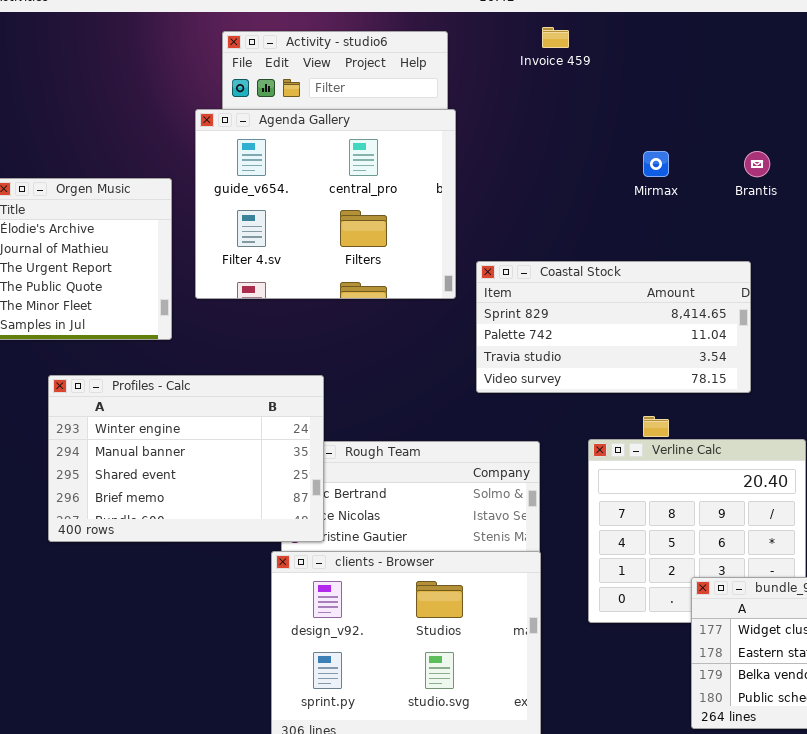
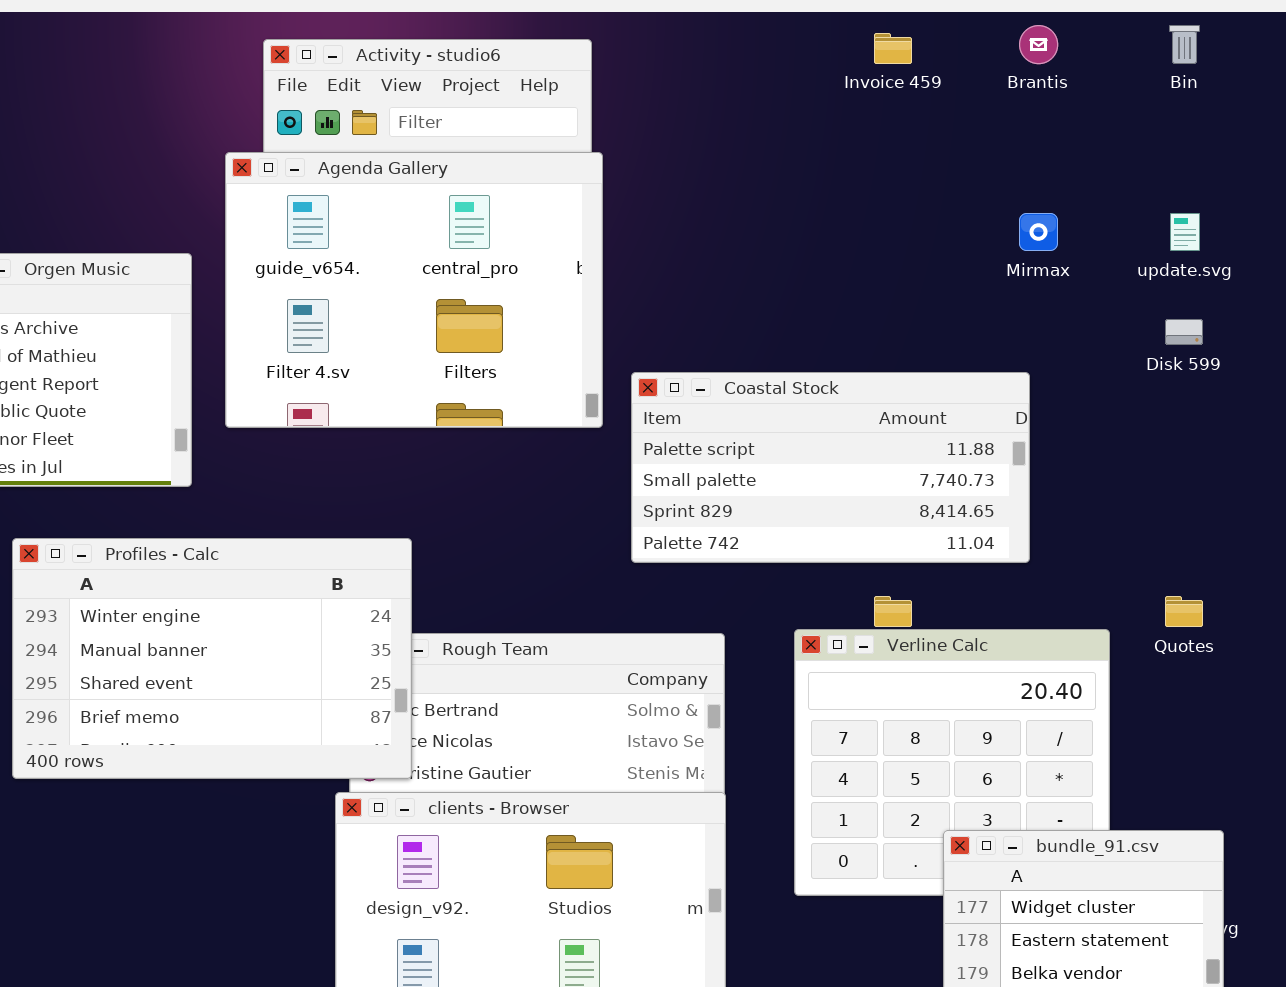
Invoice 459: [542,27,569,48] -> [874,33,912,64], moved
Mirmax: [643,151,669,177] -> [1019,213,1058,251], moved
Brantis: [744,151,770,177] -> [1019,25,1058,64], moved
Coastal Stock: [476,261,751,393] -> [631,372,1030,563], scrolled up 2 rows

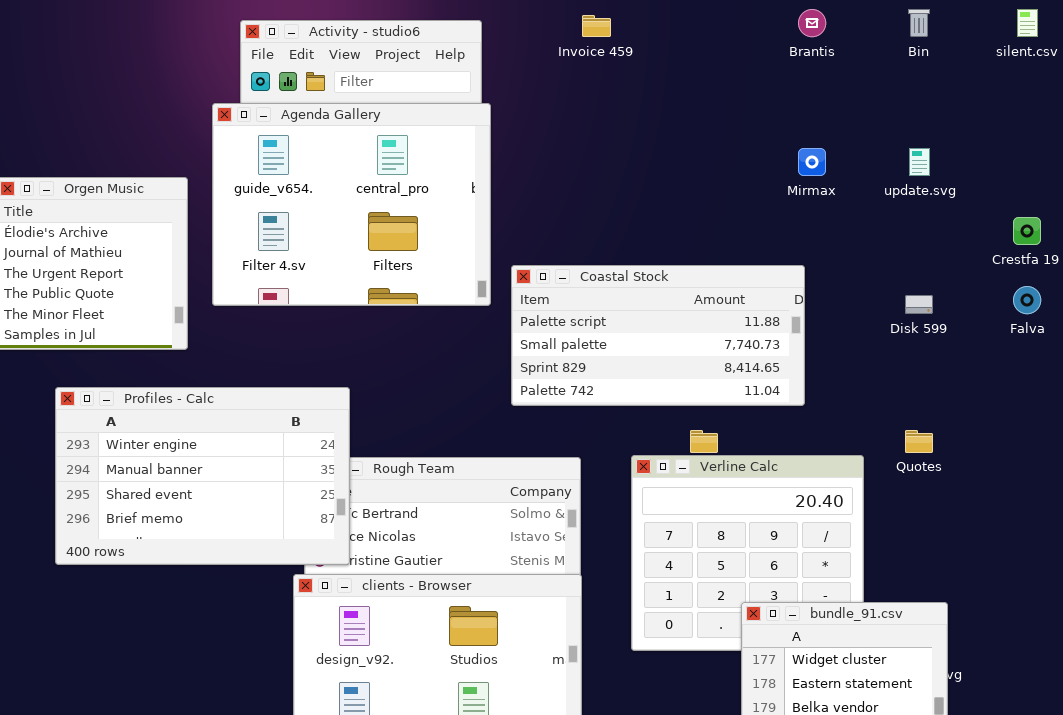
Invoice 459: [874,33,912,64] -> [582,15,611,37], moved
Disk 599: [1165,319,1203,345] -> [905,295,933,314], moved

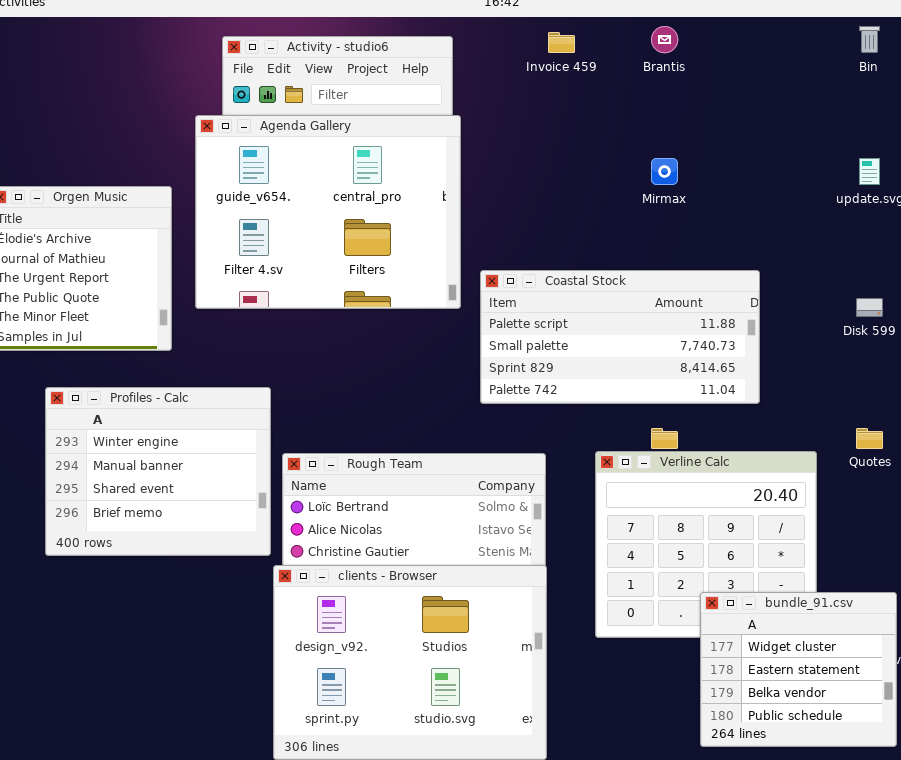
Brantis: [798,9,826,37] -> [651,26,678,53], moved
Mirmax: [798,148,826,176] -> [651,158,678,185], moved
Profiles - Calc: [55,387,350,565] -> [45,387,271,556], resized

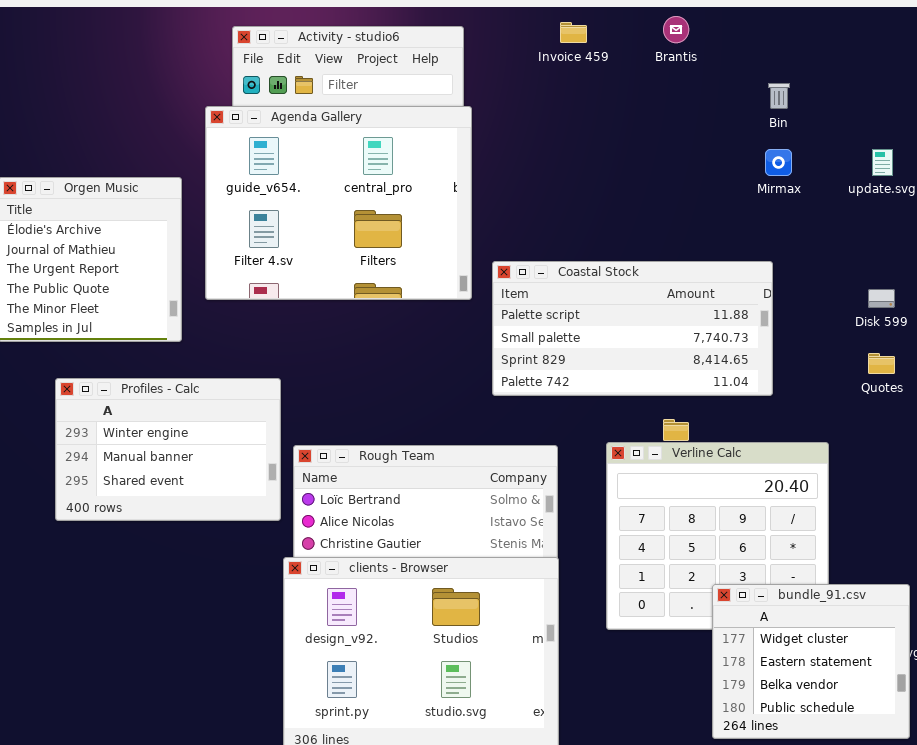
Bin: [859,26,880,53] -> [768,83,790,109], moved
Mirmax: [651,158,678,185] -> [765,149,792,176], moved
Profiles - Calc: [45,387,271,556] -> [55,378,281,521], resized
Quotes: [856,428,883,449] -> [868,353,895,374], moved

